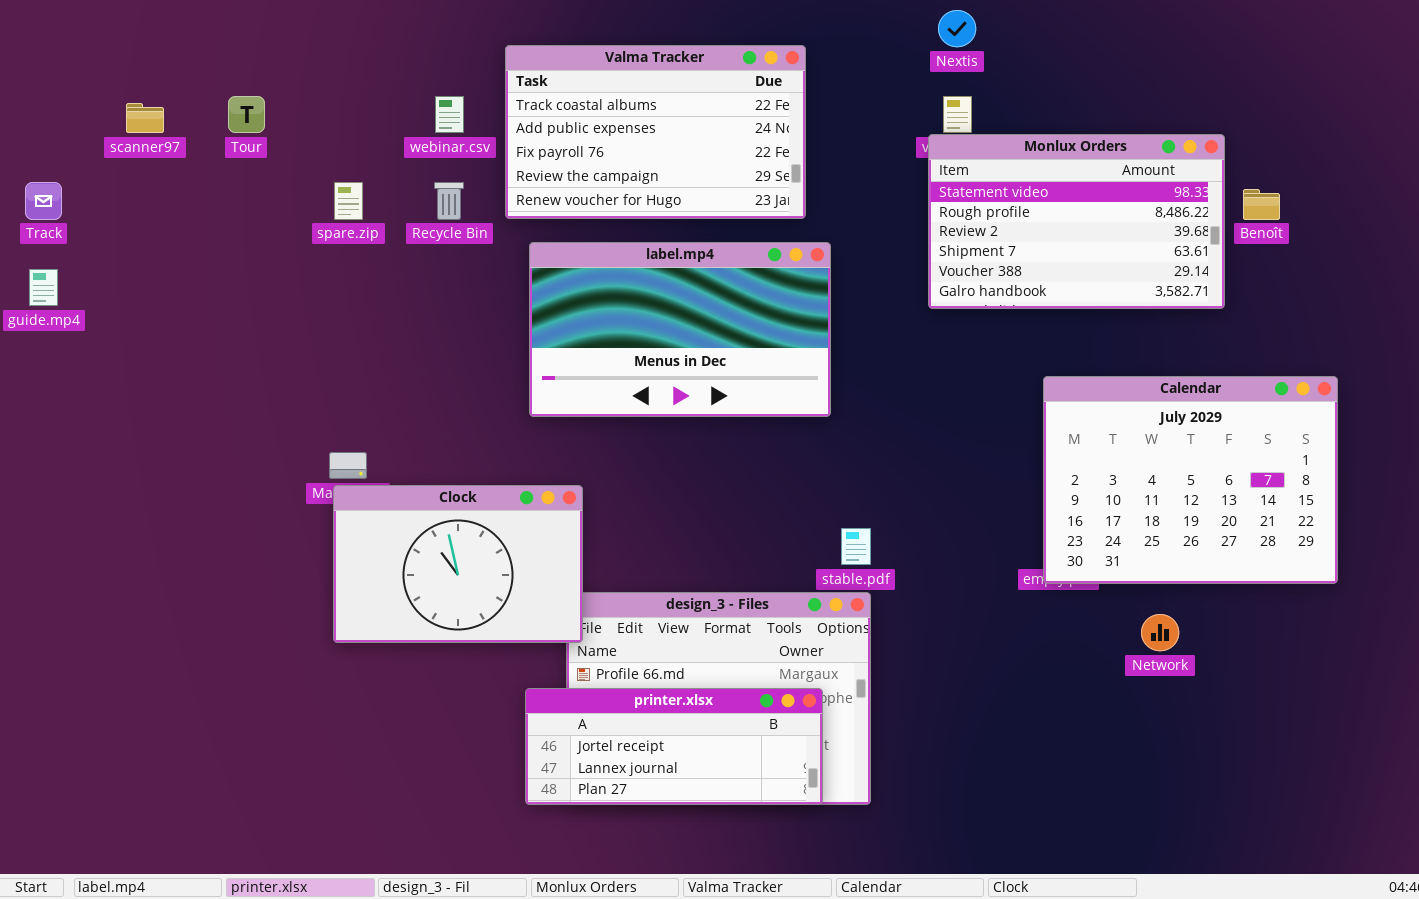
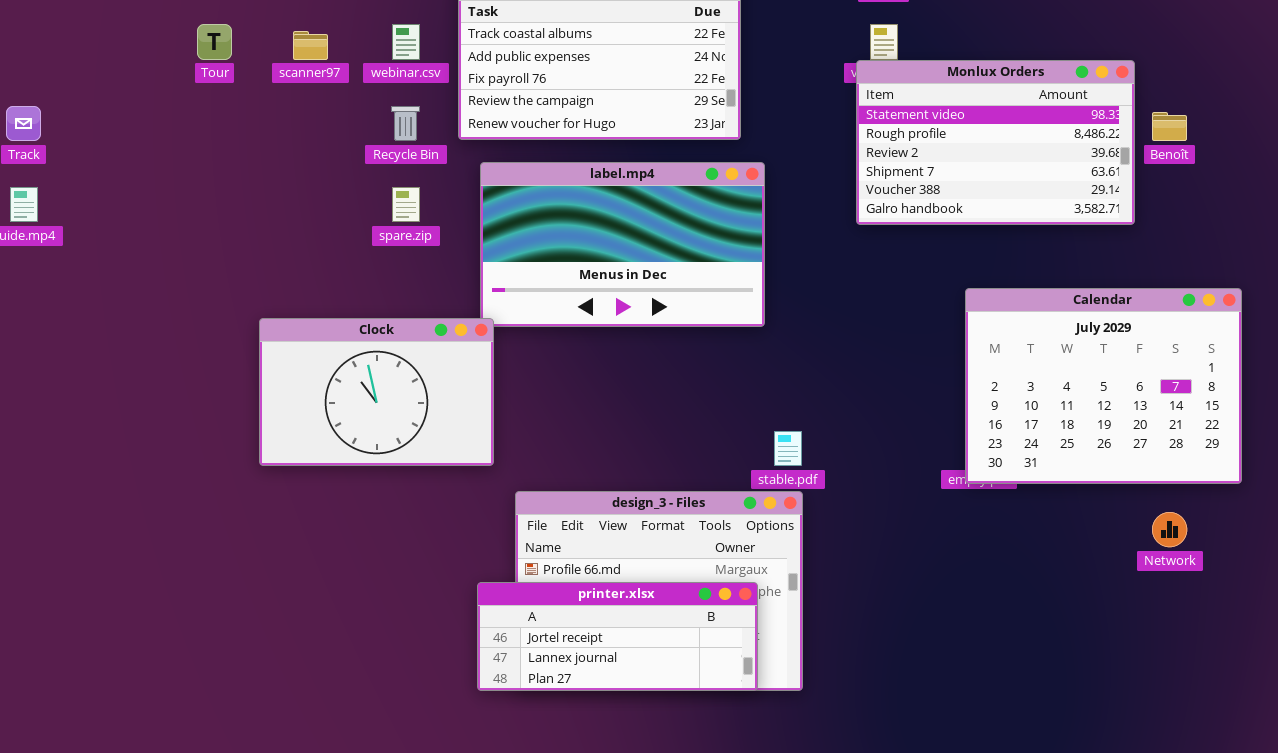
scanner97: [126,103,164,133] -> [293,31,328,60], moved
spare.zip: [334,182,363,220] -> [392,187,420,222], moved
Clock: [333,485,583,643] -> [259,318,494,466], moved
Network: [1141,614,1179,651] -> [1152,512,1187,547], moved

